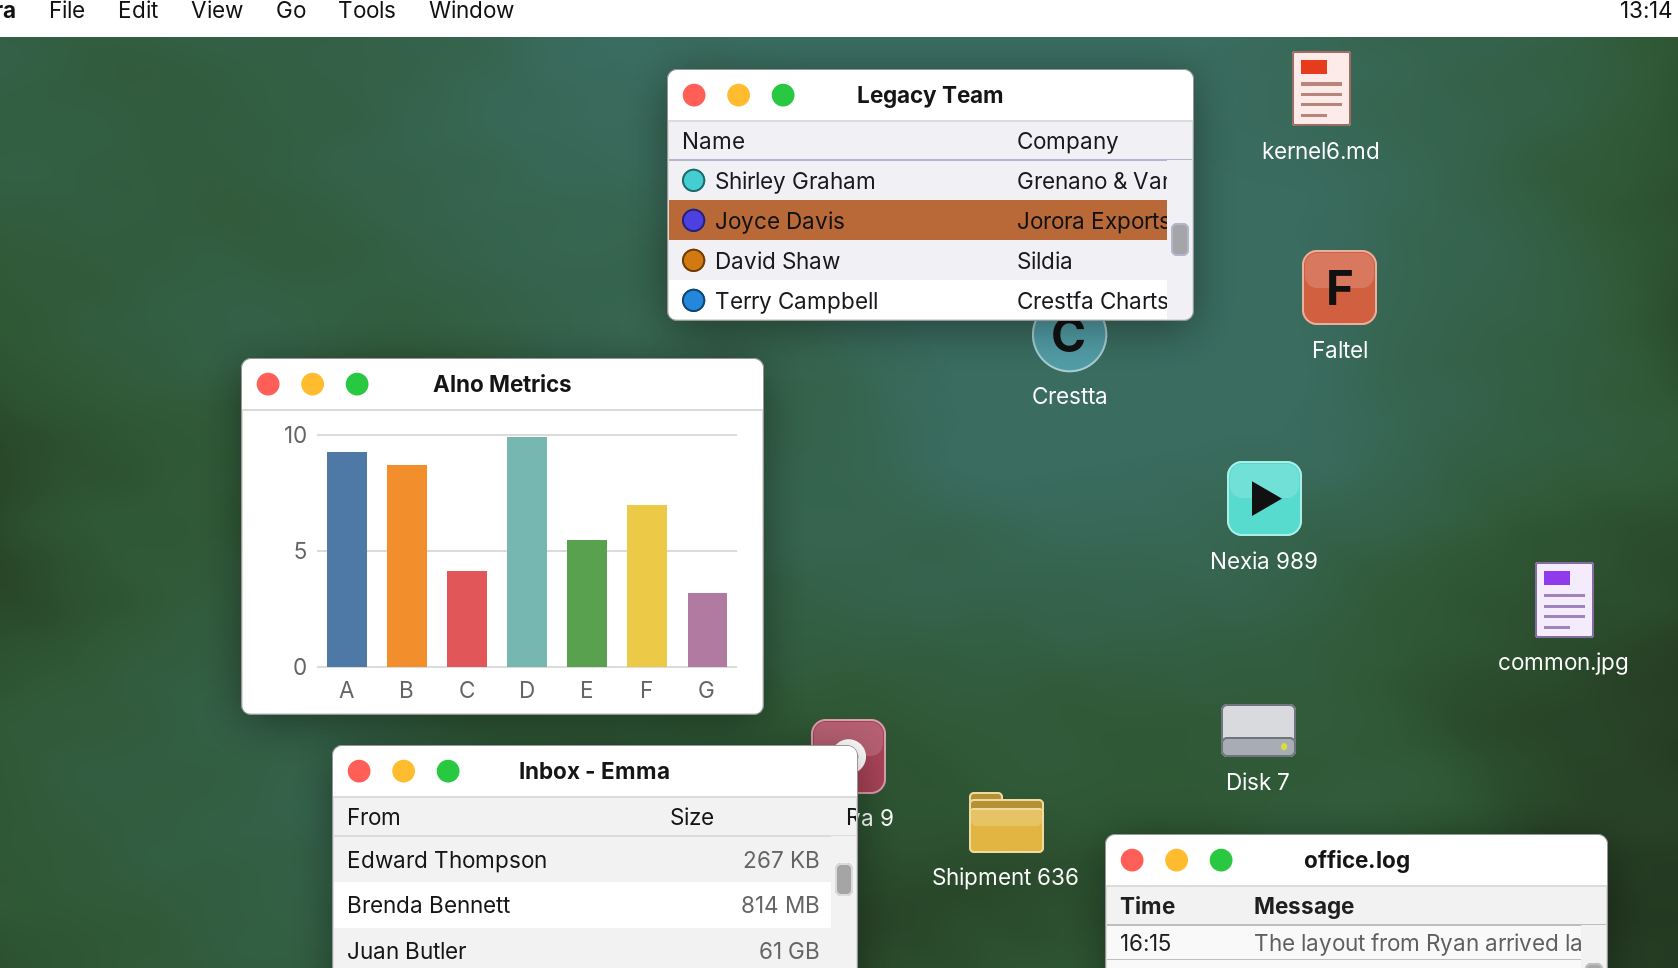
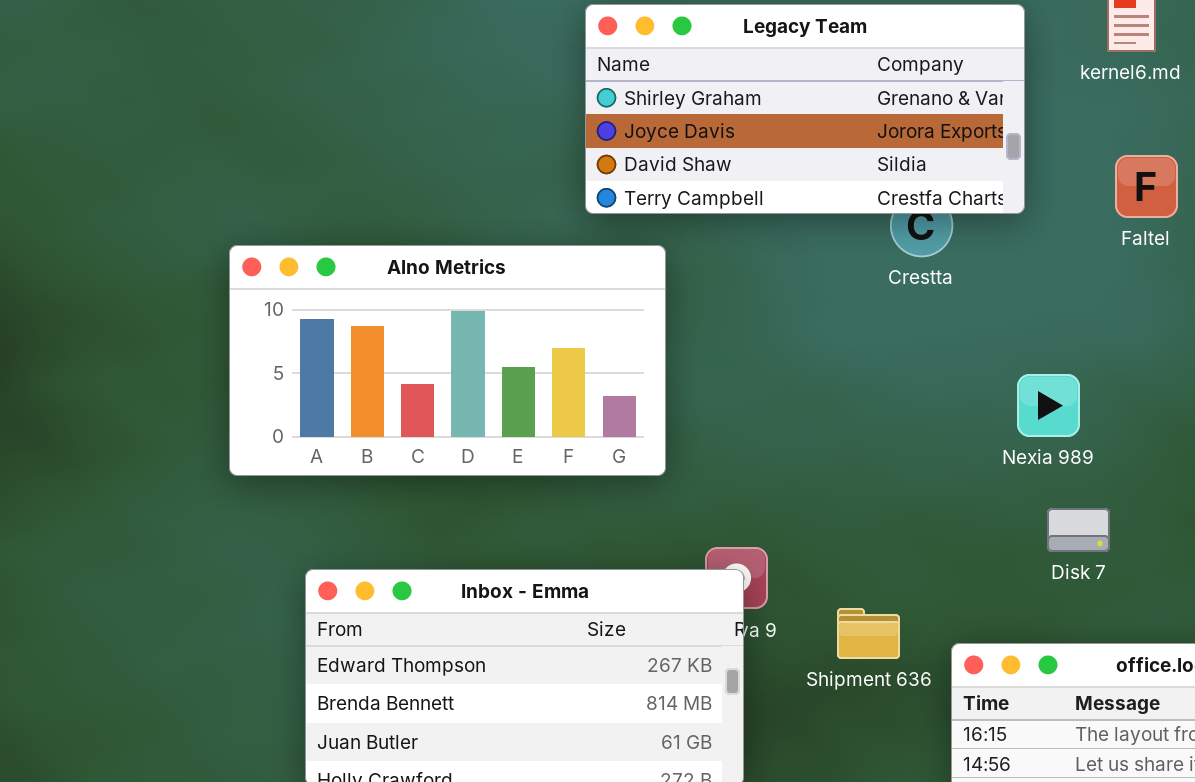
Alno Metrics: [241,358,764,715] -> [229,245,666,476], resized
Nexia 989: [1227,461,1302,536] -> [1017,374,1080,437], moved
Disk 7: [1221,704,1296,757] -> [1047,508,1110,552], moved

